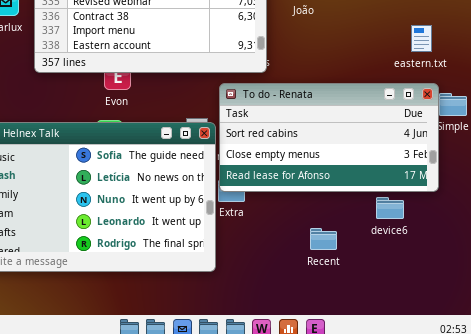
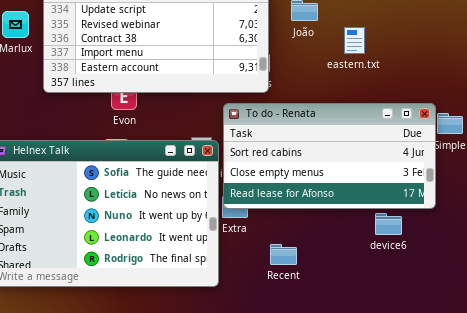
eastern.txt: [411,25,432,52] -> [344,27,365,54], moved
Recent: [310,228,337,250] -> [270,244,297,265], moved

